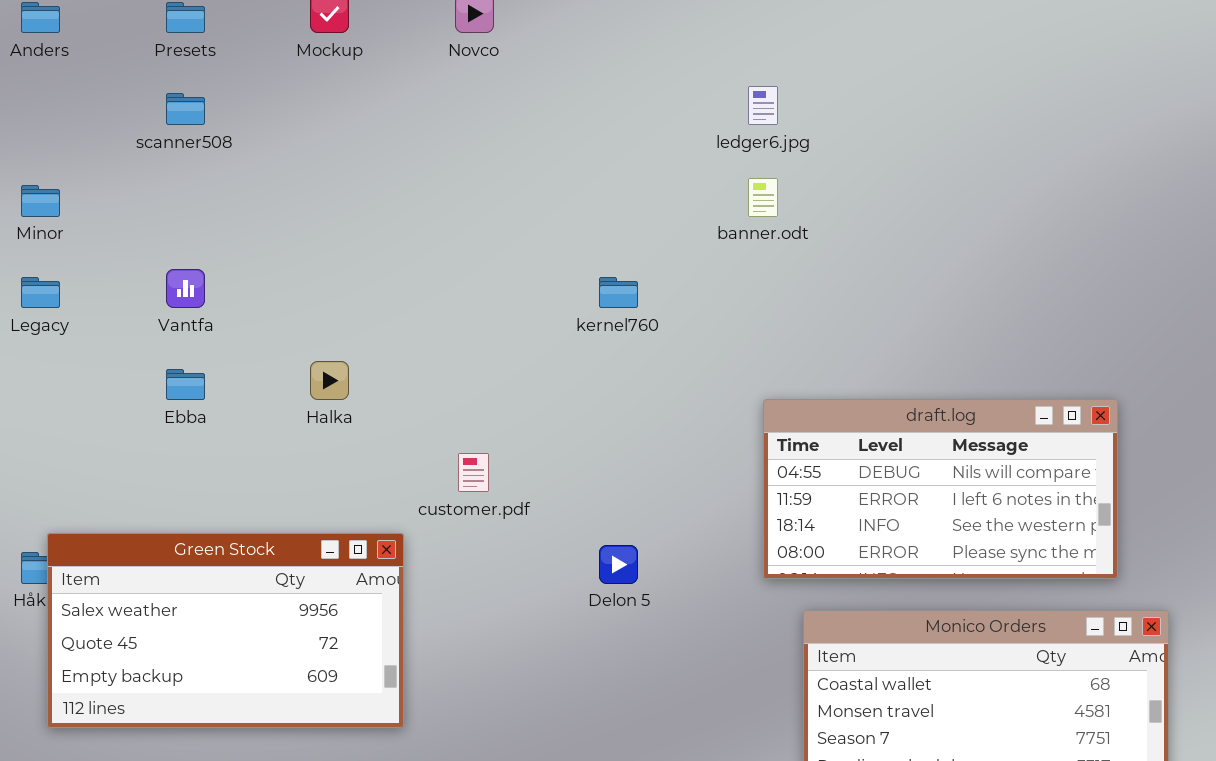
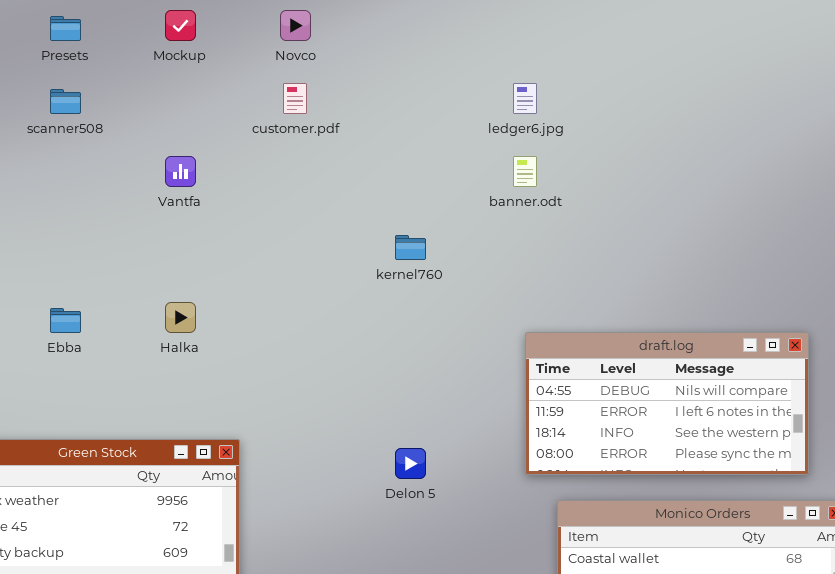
Vantfa: [166,269,205,308] -> [165,156,196,187], moved
customer.pdf: [458,453,489,492] -> [283,83,307,114], moved

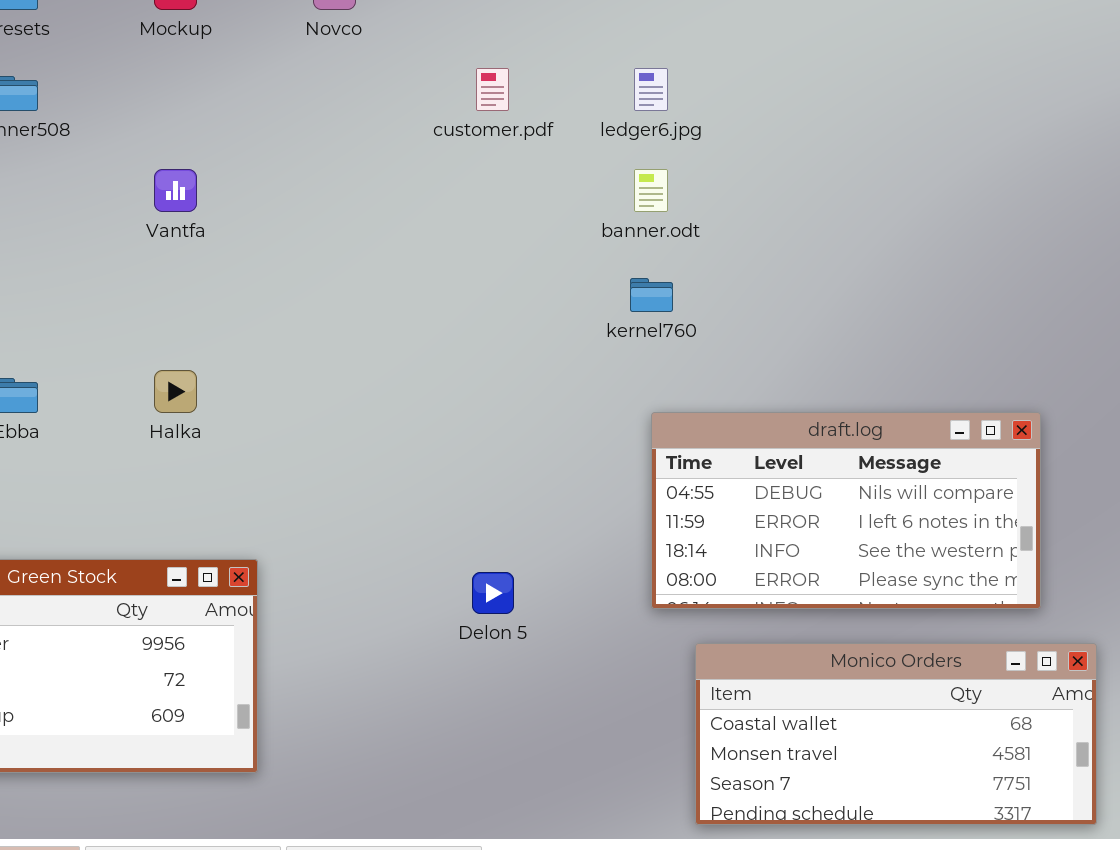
customer.pdf: [283,83,307,114] -> [476,68,509,111], moved
kernel760: [395,235,426,260] -> [630,278,673,312], moved

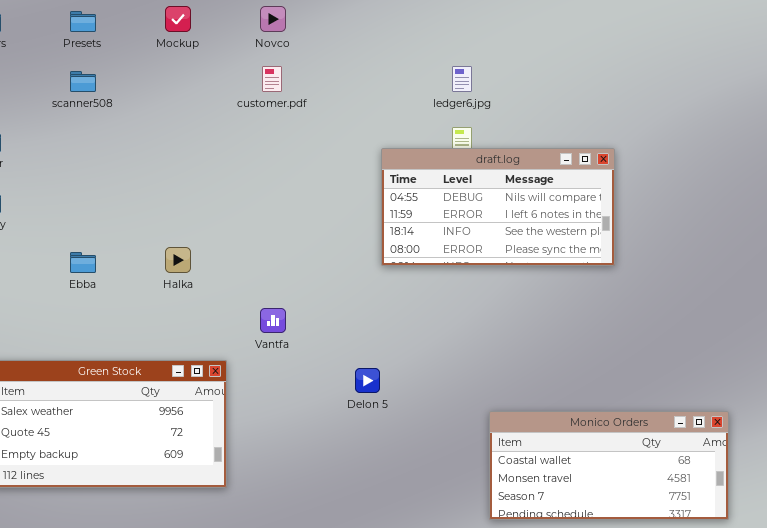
customer.pdf: [476,68,509,111] -> [262,66,282,92], moved
Vantfa: [154,169,197,212] -> [260,308,286,333], moved
draft.log: [651,412,1041,609] -> [381,148,615,266], moved

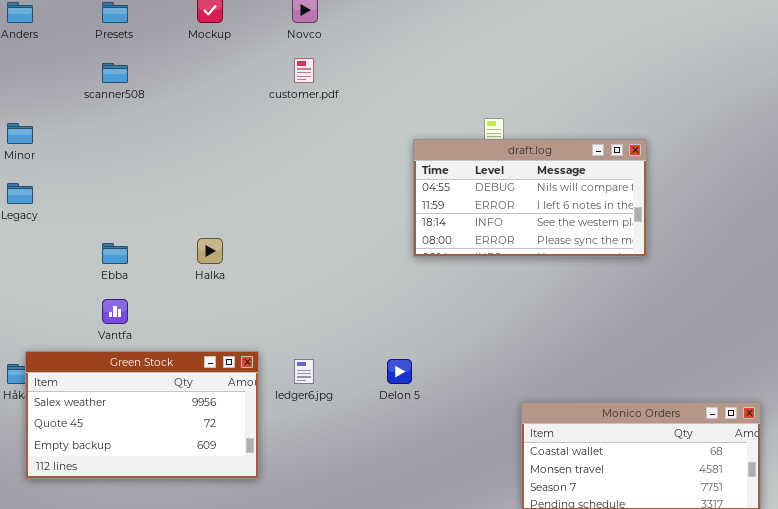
ledger6.jpg: [452,66,472,92] -> [294,359,314,384], moved
Vantfa: [260,308,286,333] -> [102,299,128,324], moved

